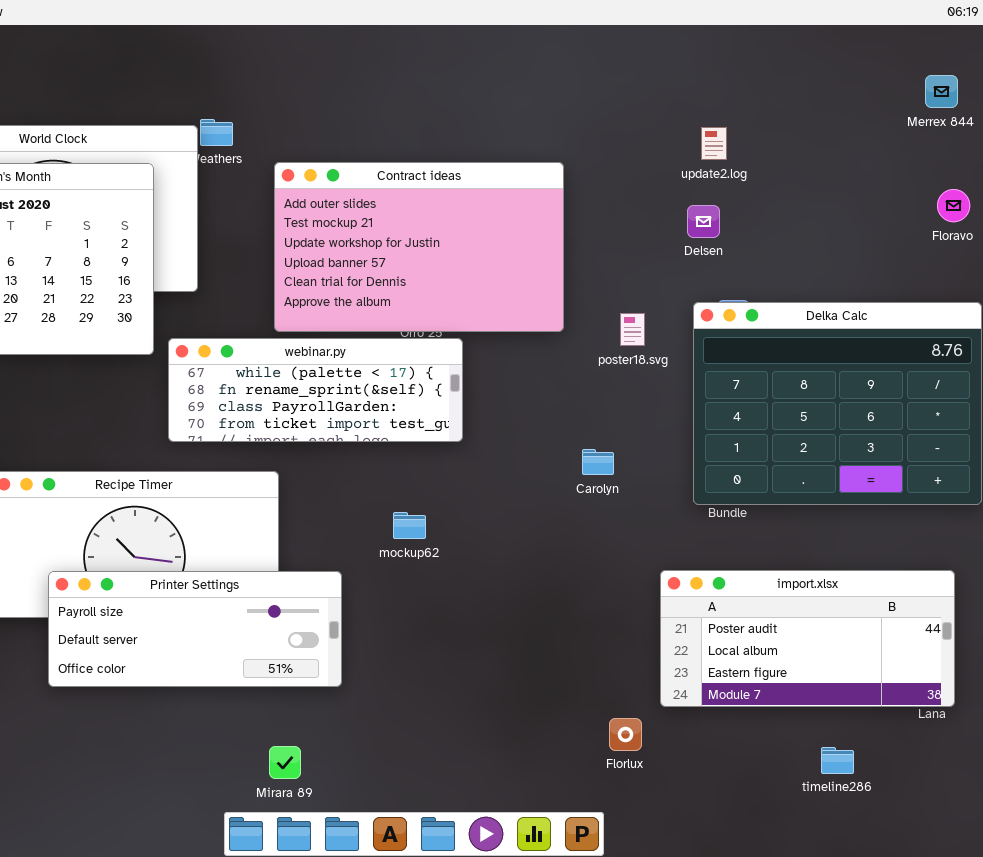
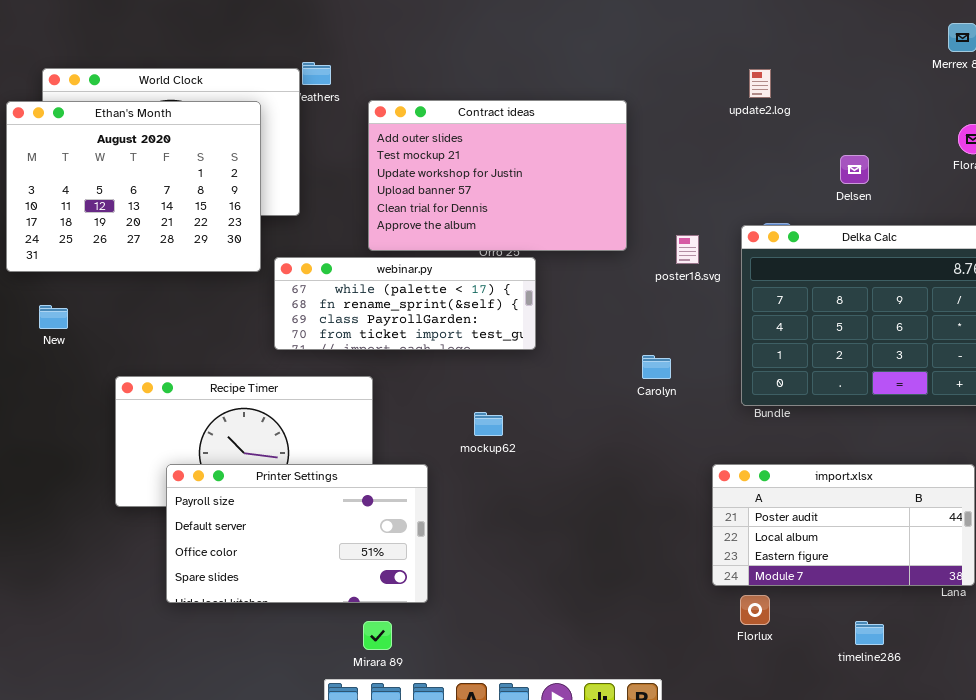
Delsen: [687,205,720,238] -> [840,155,869,184], moved
Printer Settings: [48,571,342,687] -> [166,464,428,603], resized
Florlux: [609,718,642,751] -> [740,595,770,625], moved

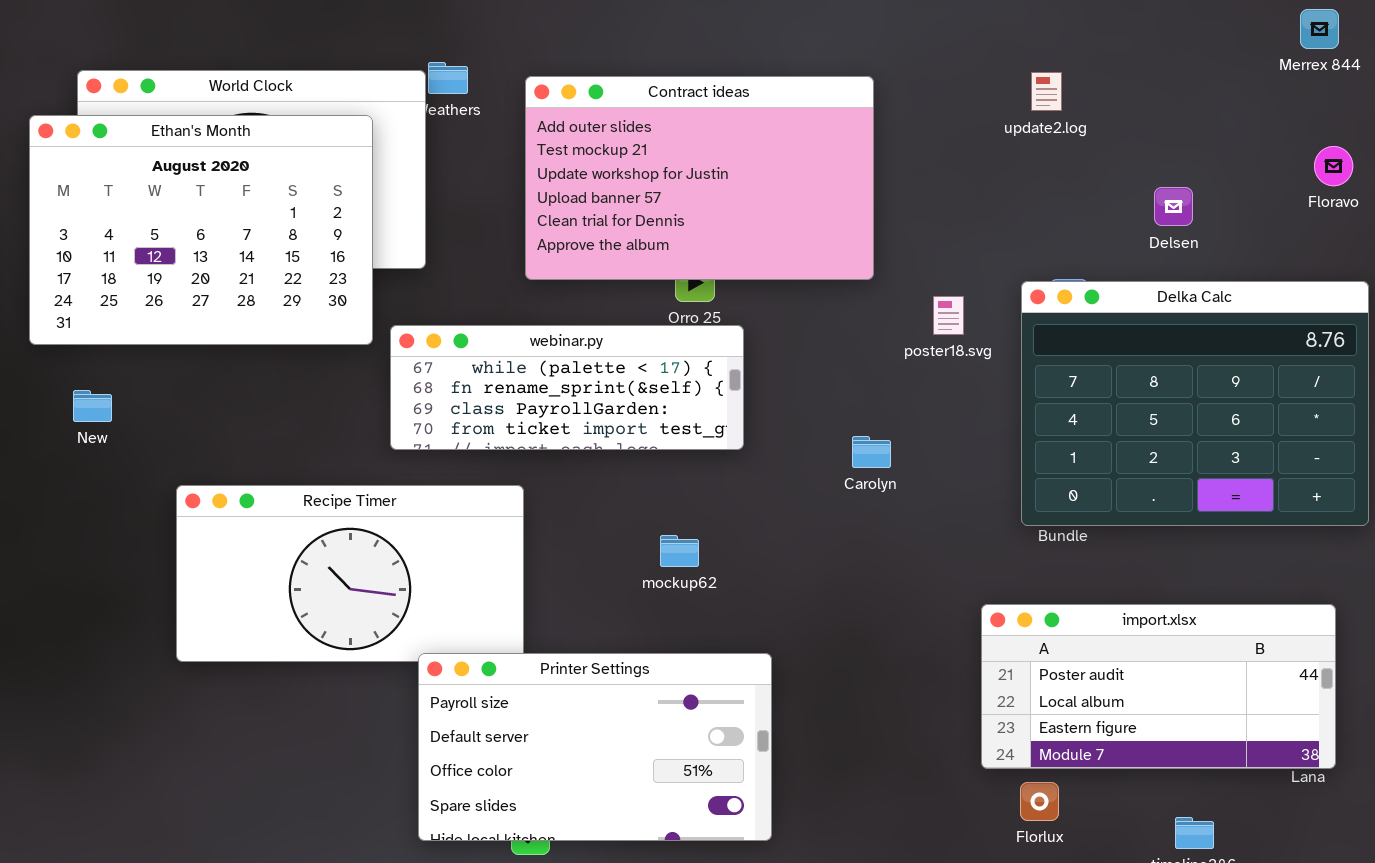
Contract ideas: [368,100,627,251] -> [525,76,874,280], moved
Carolyn: [642,355,671,379] -> [852,436,891,468], moved
Printer Settings: [166,464,428,603] -> [418,653,772,841], moved

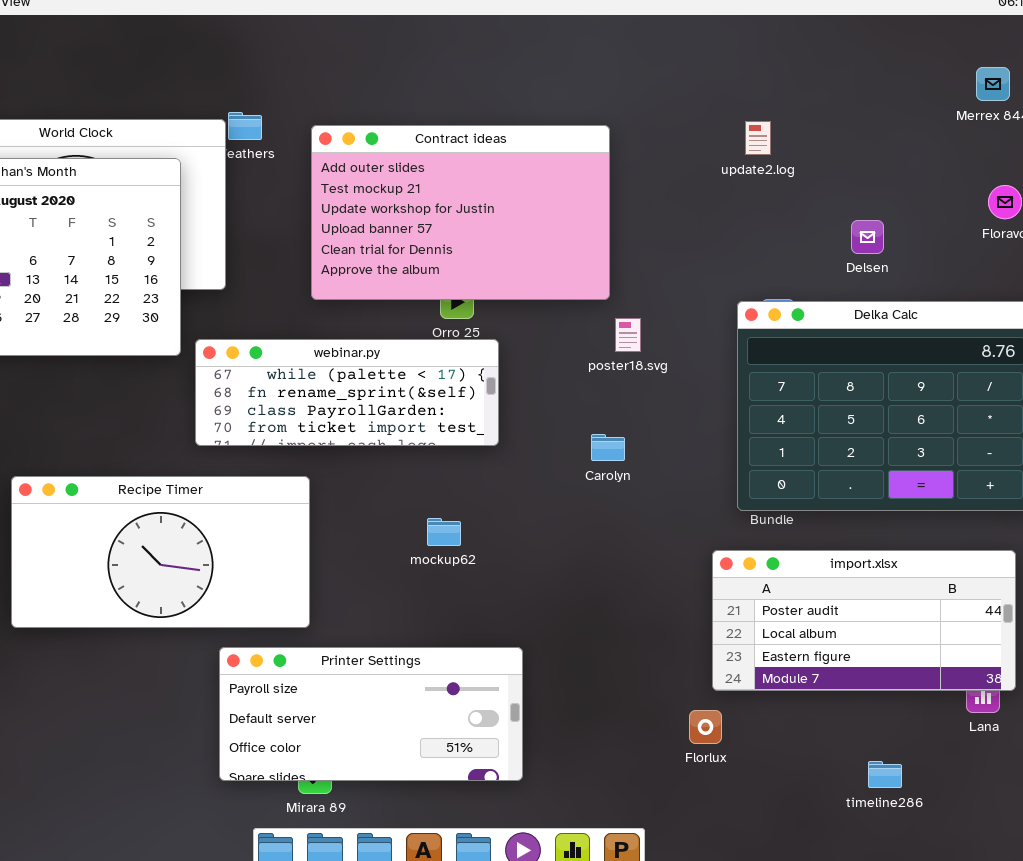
poster18.svg: [933,296,964,335] -> [615,318,641,352], moved
import.xlsx: [981,604,1336,769] -> [712,550,1016,691], moved
Printer Settings: [418,653,772,841] -> [219,647,523,781], resized
Florlux: [1020,782,1059,821] -> [689,710,722,744], moved

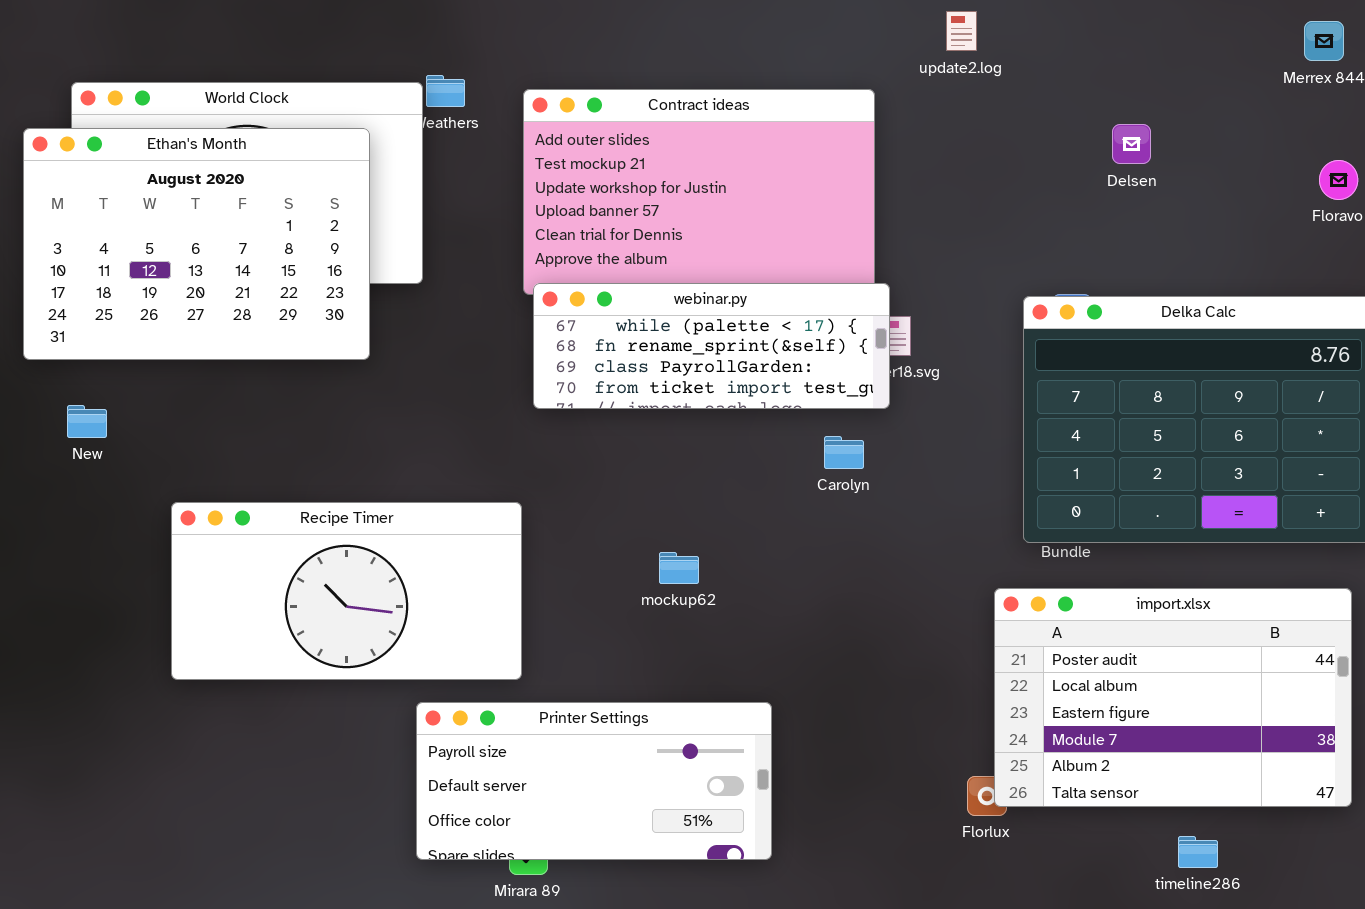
update2.log: [745,121,771,155] -> [946,11,977,51], moved
Delsen: [851,220,884,254] -> [1112,124,1151,164], moved
webinar.py: [195,339,499,446] -> [533,283,890,409], moved
Carolyn: [591,434,625,461] -> [824,436,864,469], moved
import.xlsx: [712,550,1016,691] -> [994,588,1352,807], resized

